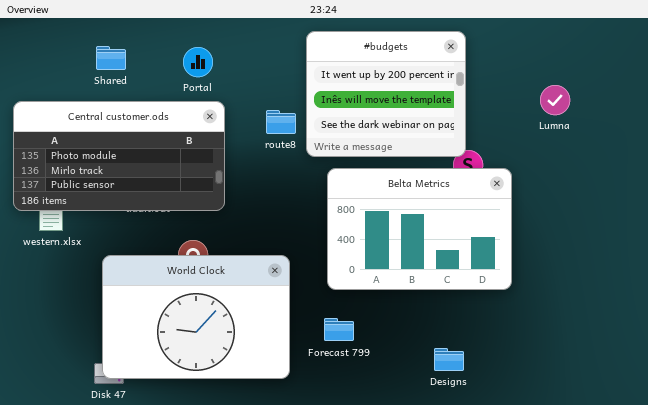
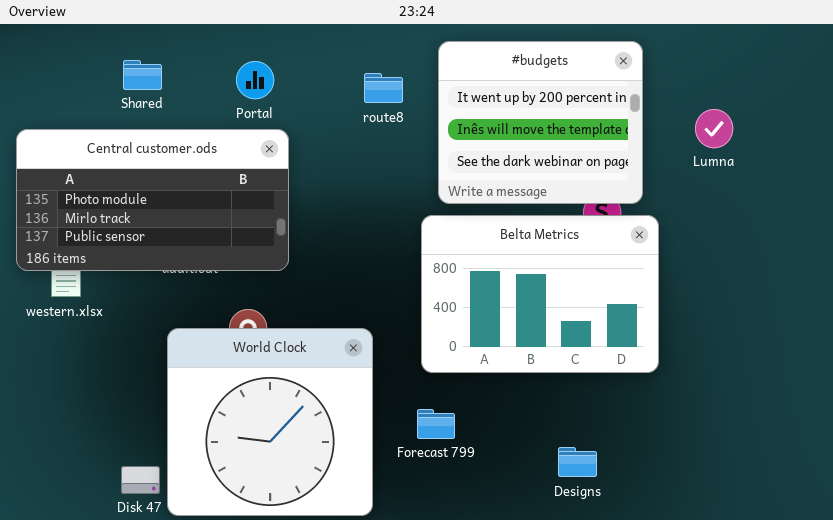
#budgets: [306,31,466,157] -> [438,41,643,204], moved
route8: [266,110,296,134] -> [364,73,403,103], moved
World Clock: [102,255,290,379] -> [167,328,373,516], resized

